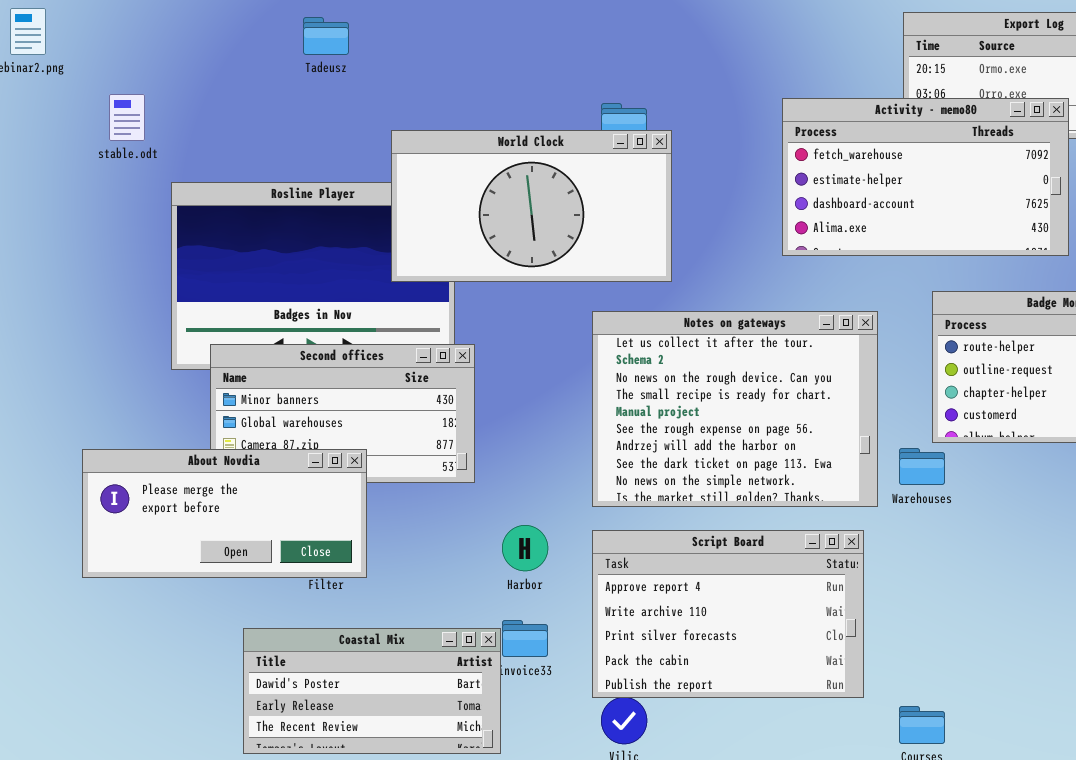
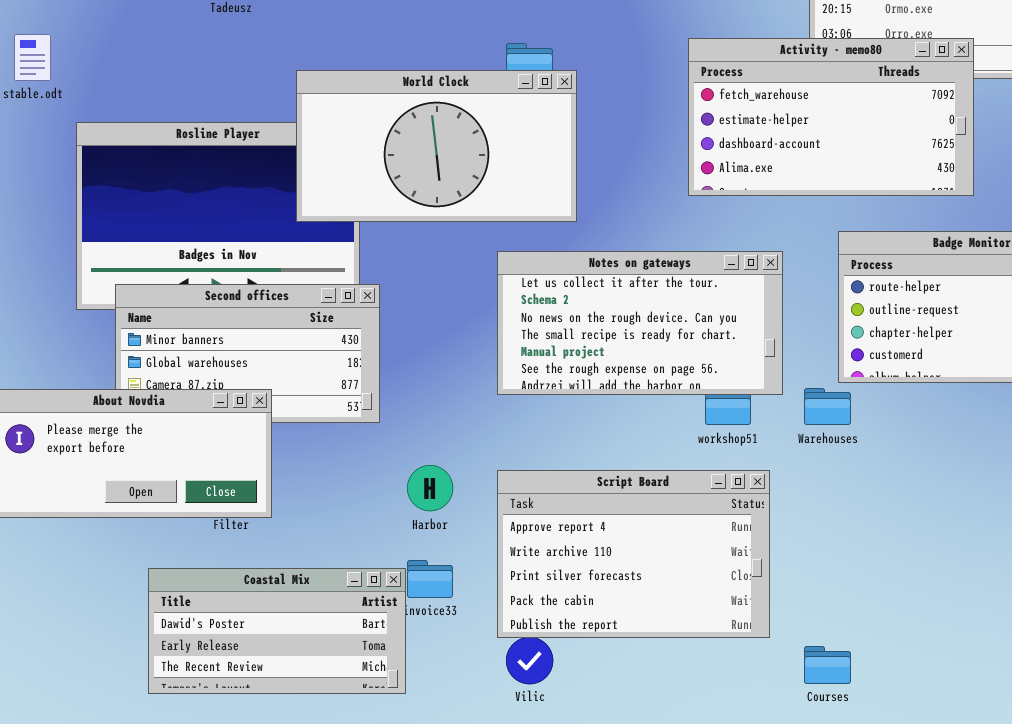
Notes on gateways: [592,311,878,507] -> [497,251,783,395], resized

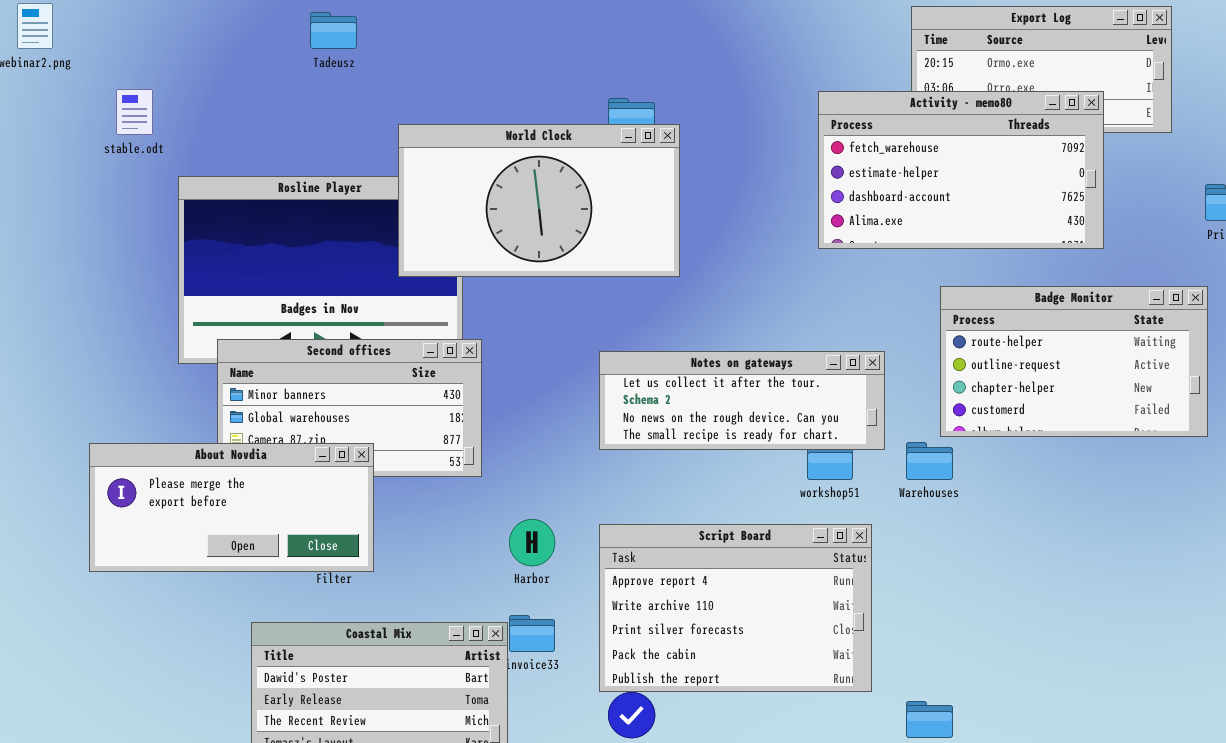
Activity - memo80: [688,38,974,196] -> [818,91,1104,249], moved
Notes on gateways: [497,251,783,395] -> [599,351,885,450], resized

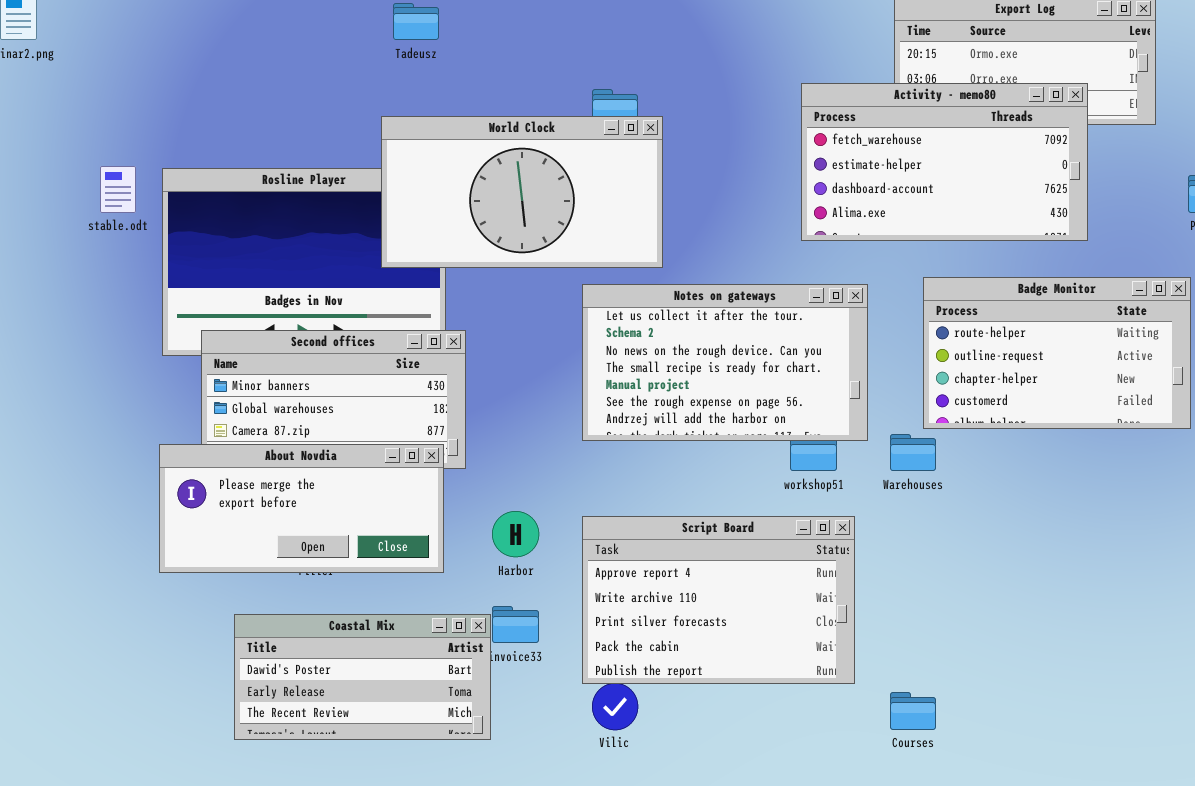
Tadeusz: [310,12,357,49] -> [393,3,439,40], moved
stable.odt: [116,89,153,135] -> [100,166,136,213], moved
Notes on gateways: [599,351,885,450] -> [582,284,868,441], resized
About Novdia: [89,443,374,572] -> [159,444,444,573], moved

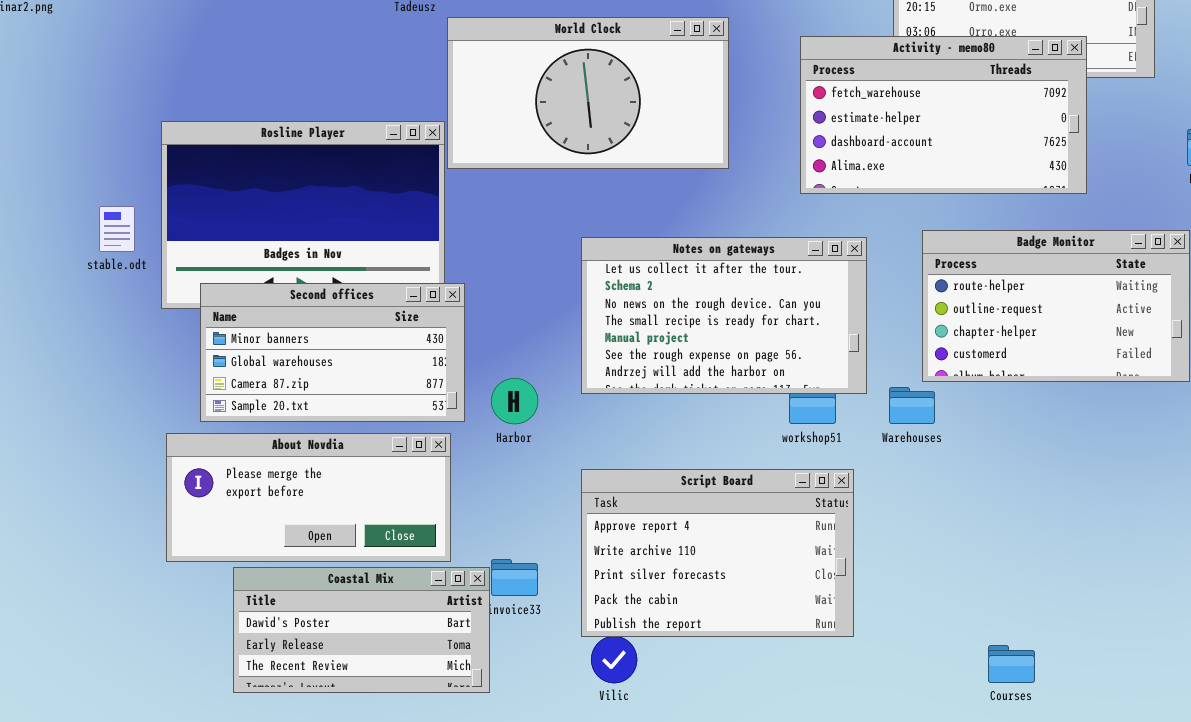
World Clock: [381,116,663,268] -> [447,17,729,169], moved
stable.odt: [100,166,136,213] -> [99,206,135,252], moved
About Novdia: [159,444,444,573] -> [166,433,451,562], moved
Harbor: [492,511,539,557] -> [491,378,538,424], moved
Courses: [890,692,936,730] -> [988,645,1035,683], moved

